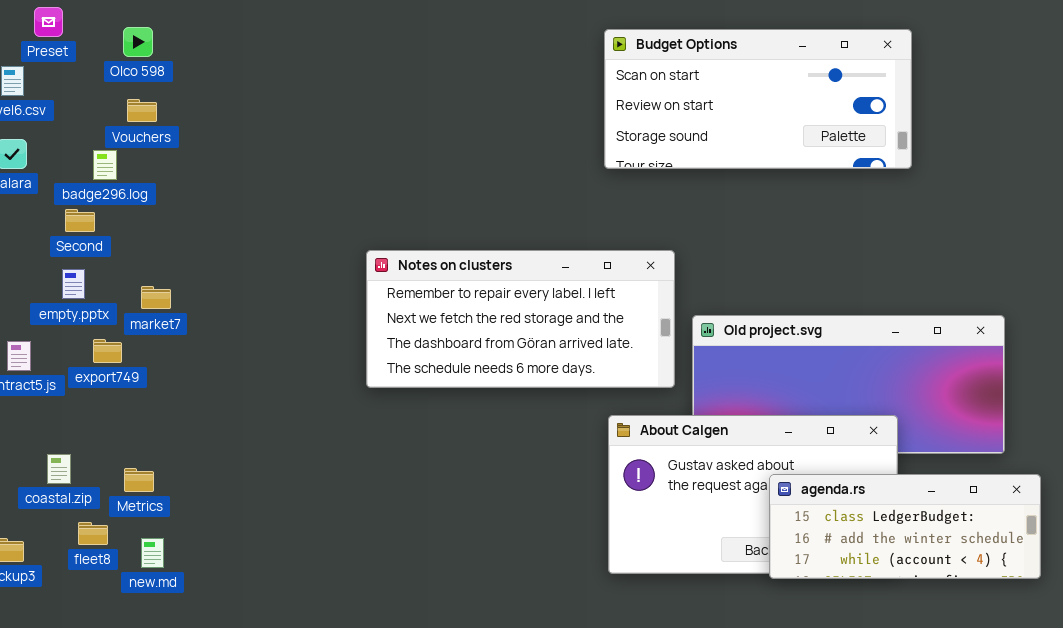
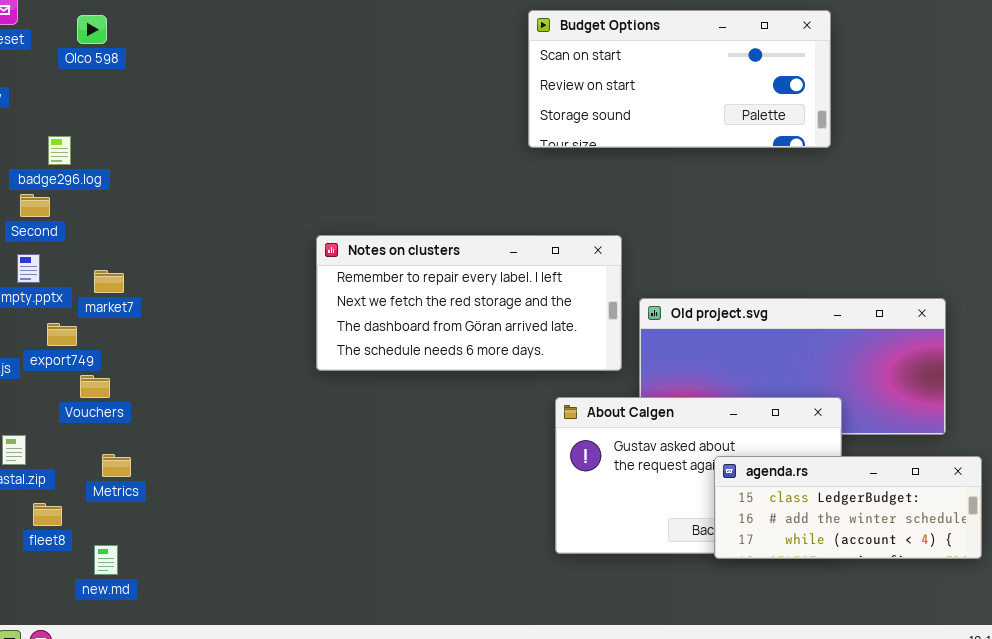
Budget Options: [604,29,912,169] -> [528,10,831,148], moved
Vouchers: [127,99,157,122] -> [80,375,110,398], moved
Metrics: [124,468,154,492] -> [102,454,131,477], moved
new.md: [141,538,164,568] -> [94,545,118,575], moved

